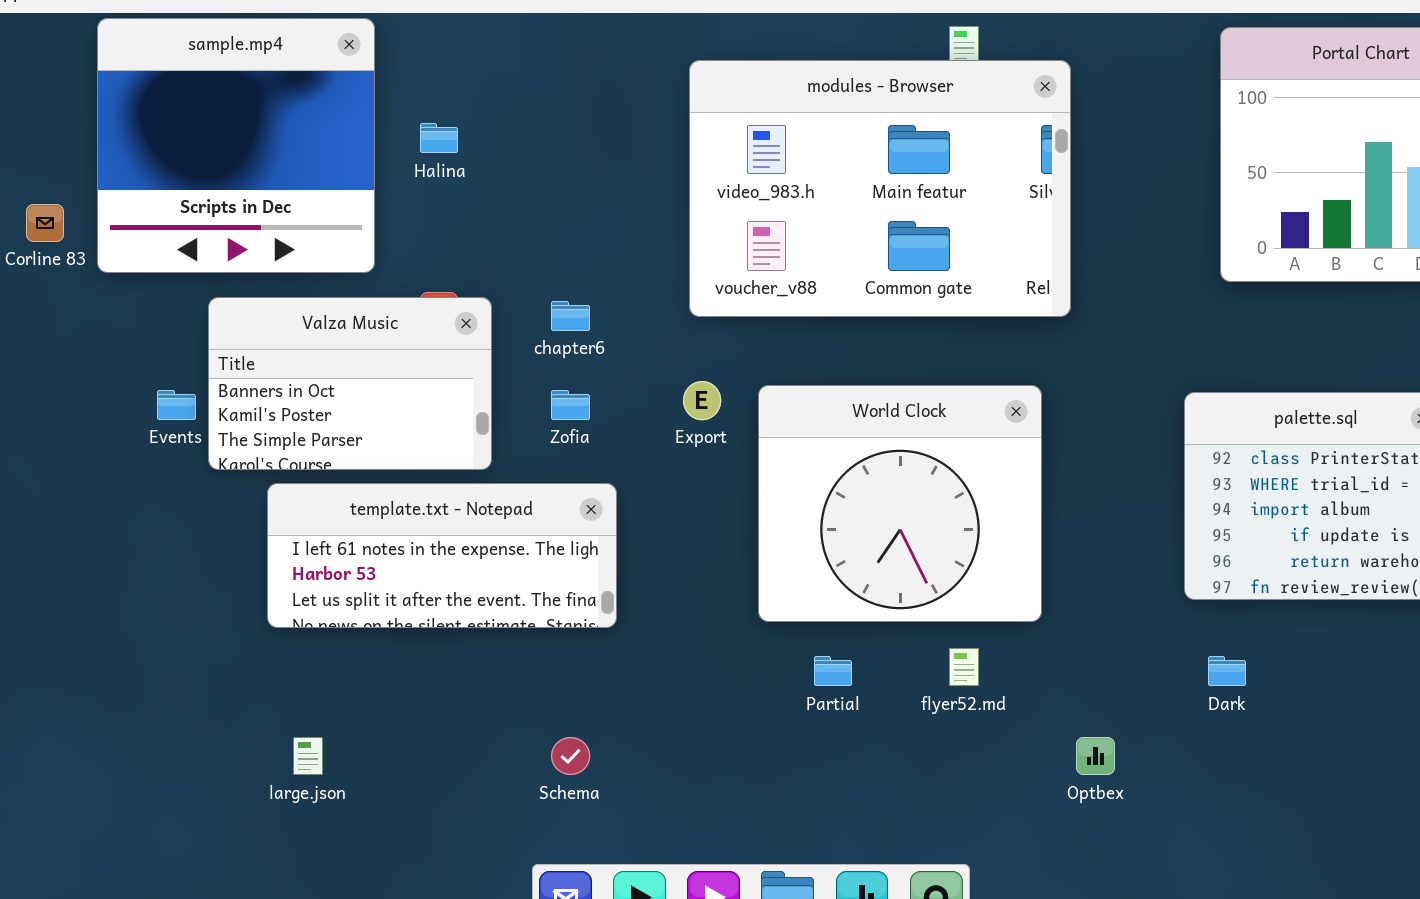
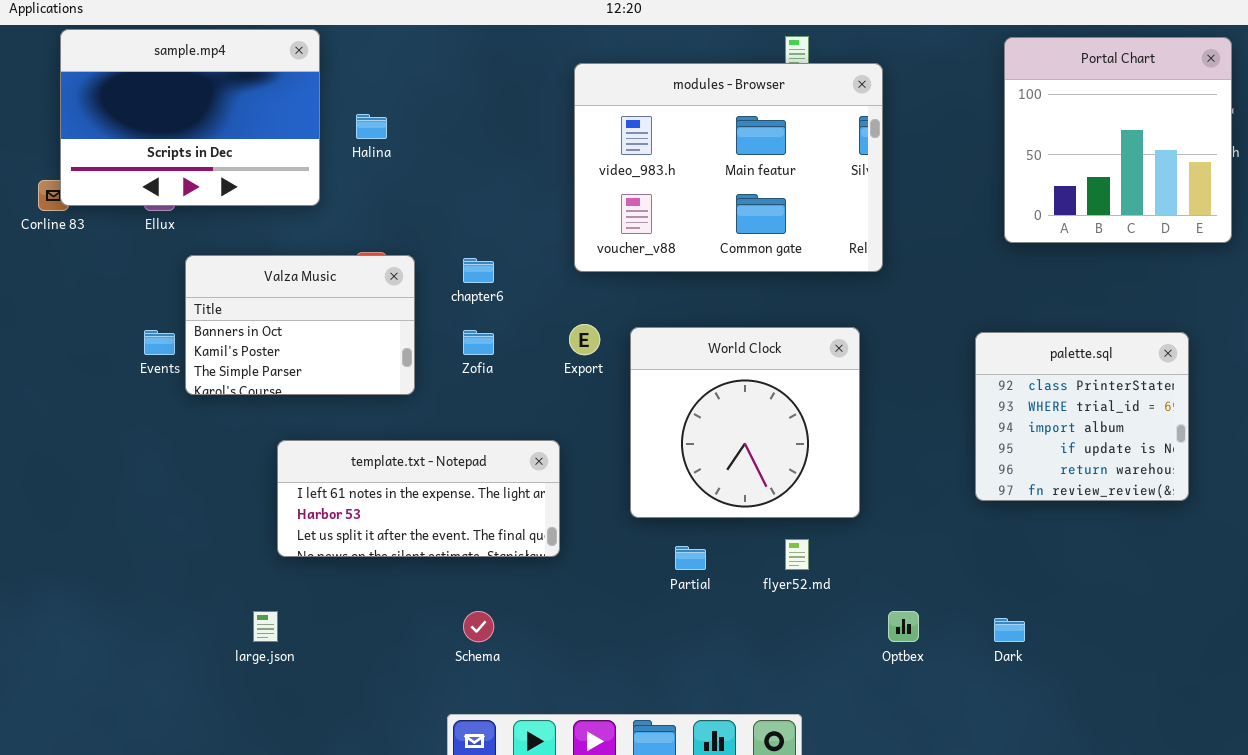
sample.mp4: [97,18,375,273] -> [60,29,320,206], resized
template.txt - Notepad: [267,483,617,628] -> [277,440,560,557], moved
Dark: [1208,656,1246,686] -> [994,618,1025,642], moved

